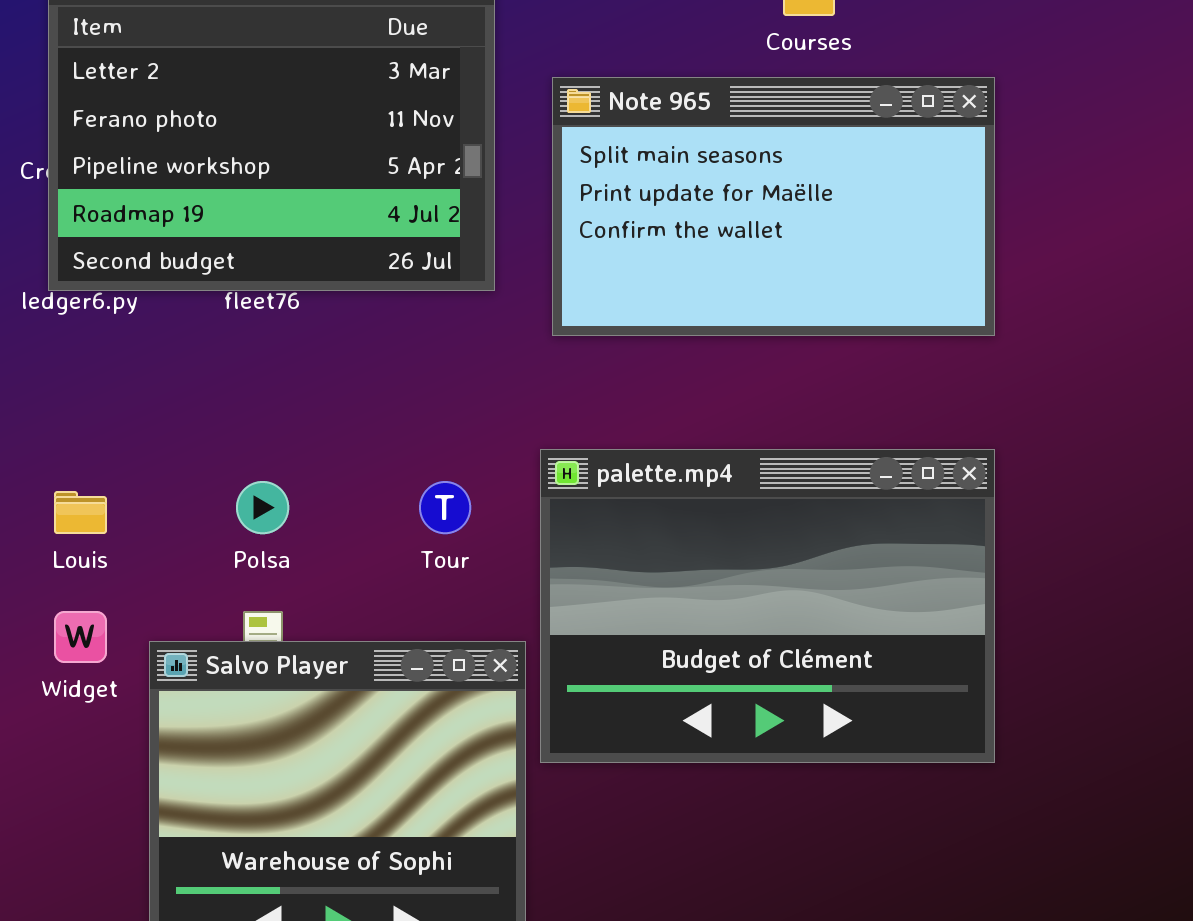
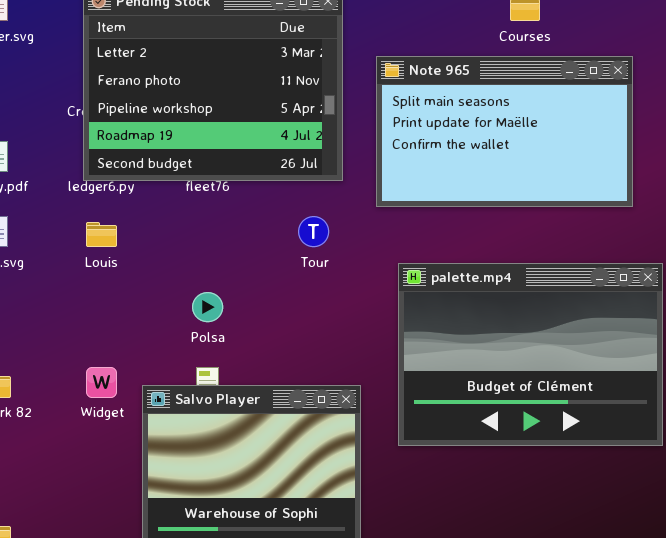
palette.mp4: [540,449,995,763] -> [398,263,663,446], moved
Tour: [419,481,471,534] -> [298,216,329,247], moved
Louis: [54,491,107,534] -> [86,222,117,247], moved

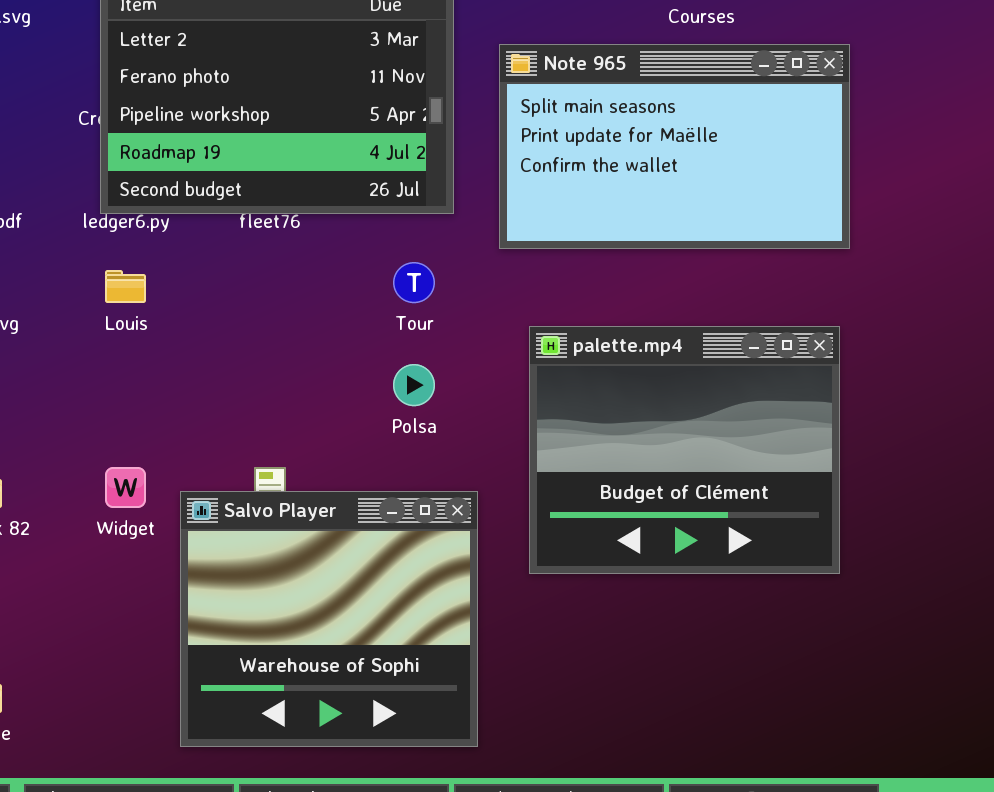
palette.mp4: [398,263,663,446] -> [529,326,840,574], resized
Polsa: [192,292,223,322] -> [393,364,435,406], moved

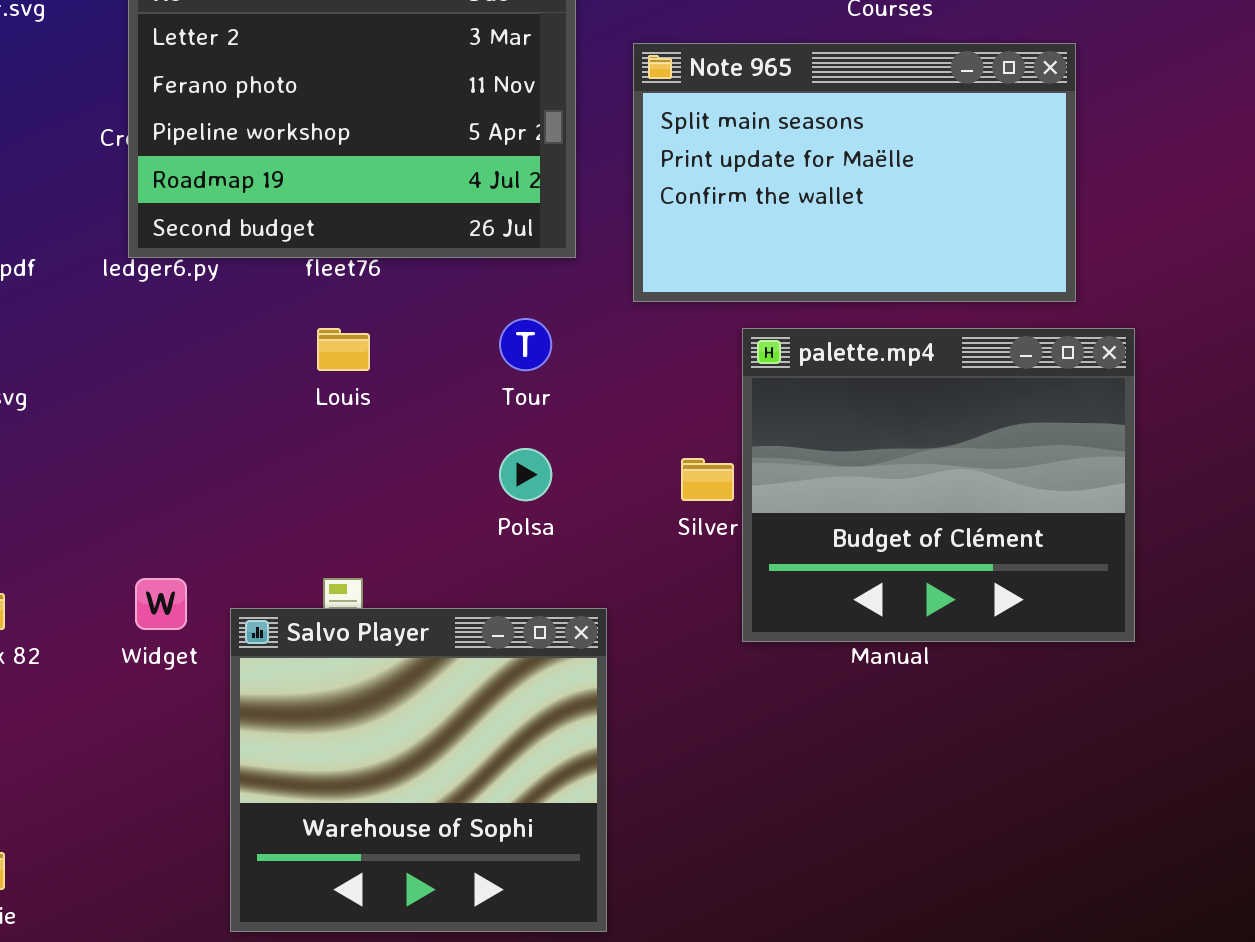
Louis: [105,270,146,303] -> [317,328,370,371], moved
palette.mp4: [529,326,840,574] -> [742,328,1135,642], moved

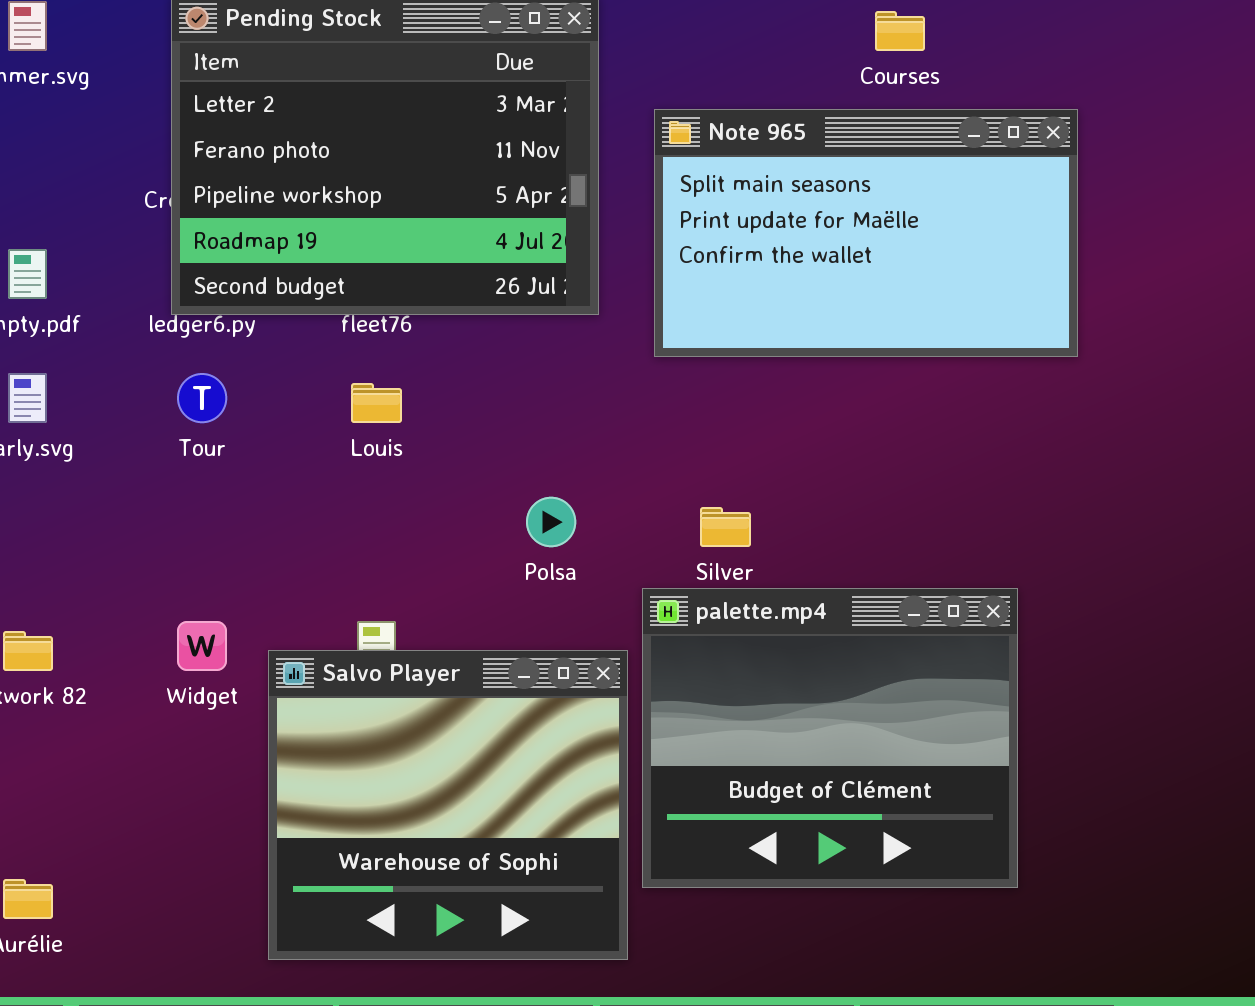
Tour: [499,318,552,371] -> [177,373,227,423], moved
palette.mp4: [742,328,1135,642] -> [642,588,1018,888], moved

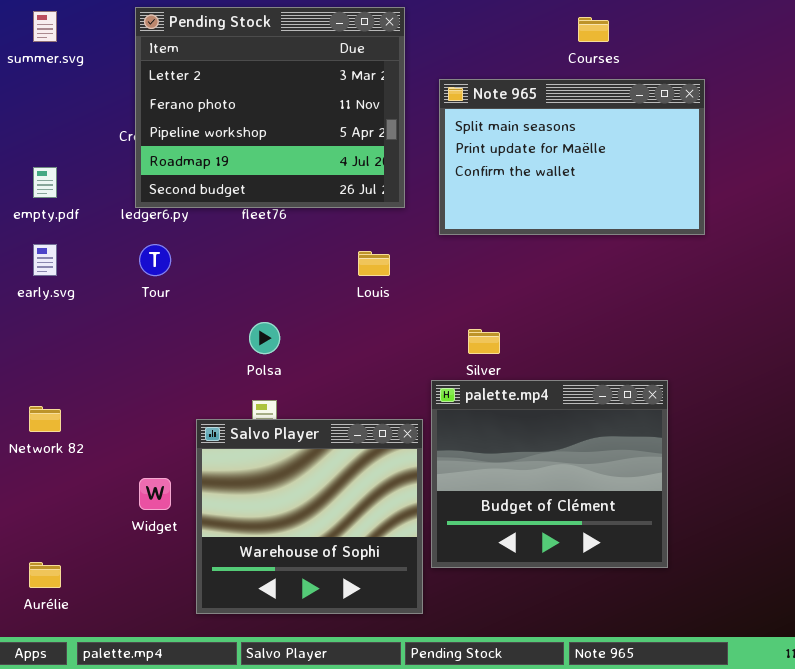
Louis: [351,383,402,423] -> [358,251,390,276], moved
Polsa: [526,497,576,547] -> [249,322,280,354], moved
Widget: [177,621,227,671] -> [139,478,171,510], moved

